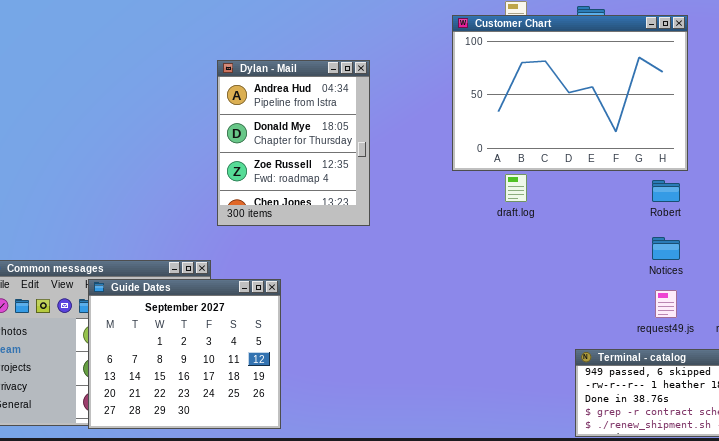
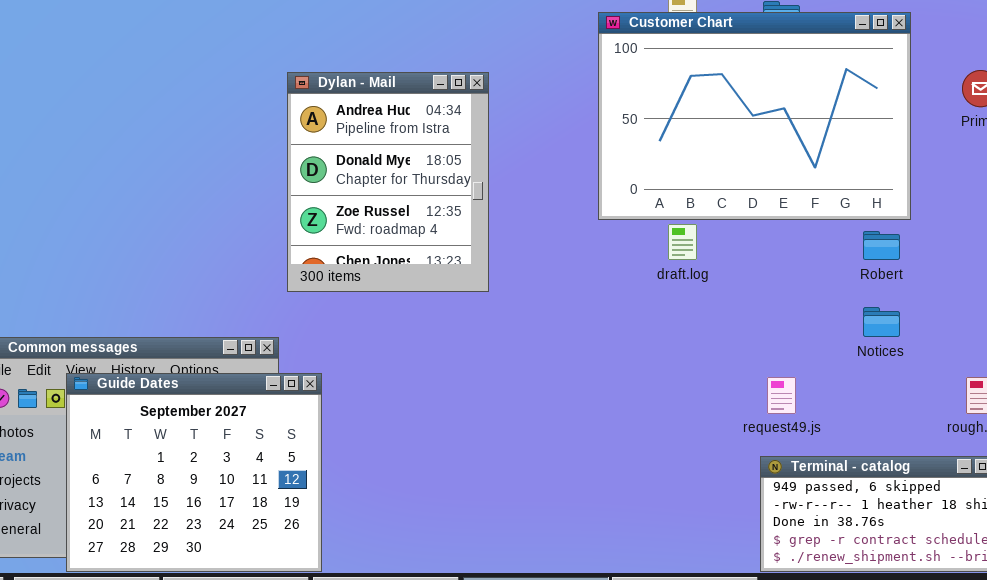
Guide Dates: [88,279,281,429] -> [66,373,322,572], moved
request49.js: [655,290,677,318] -> [767,377,796,414], moved

